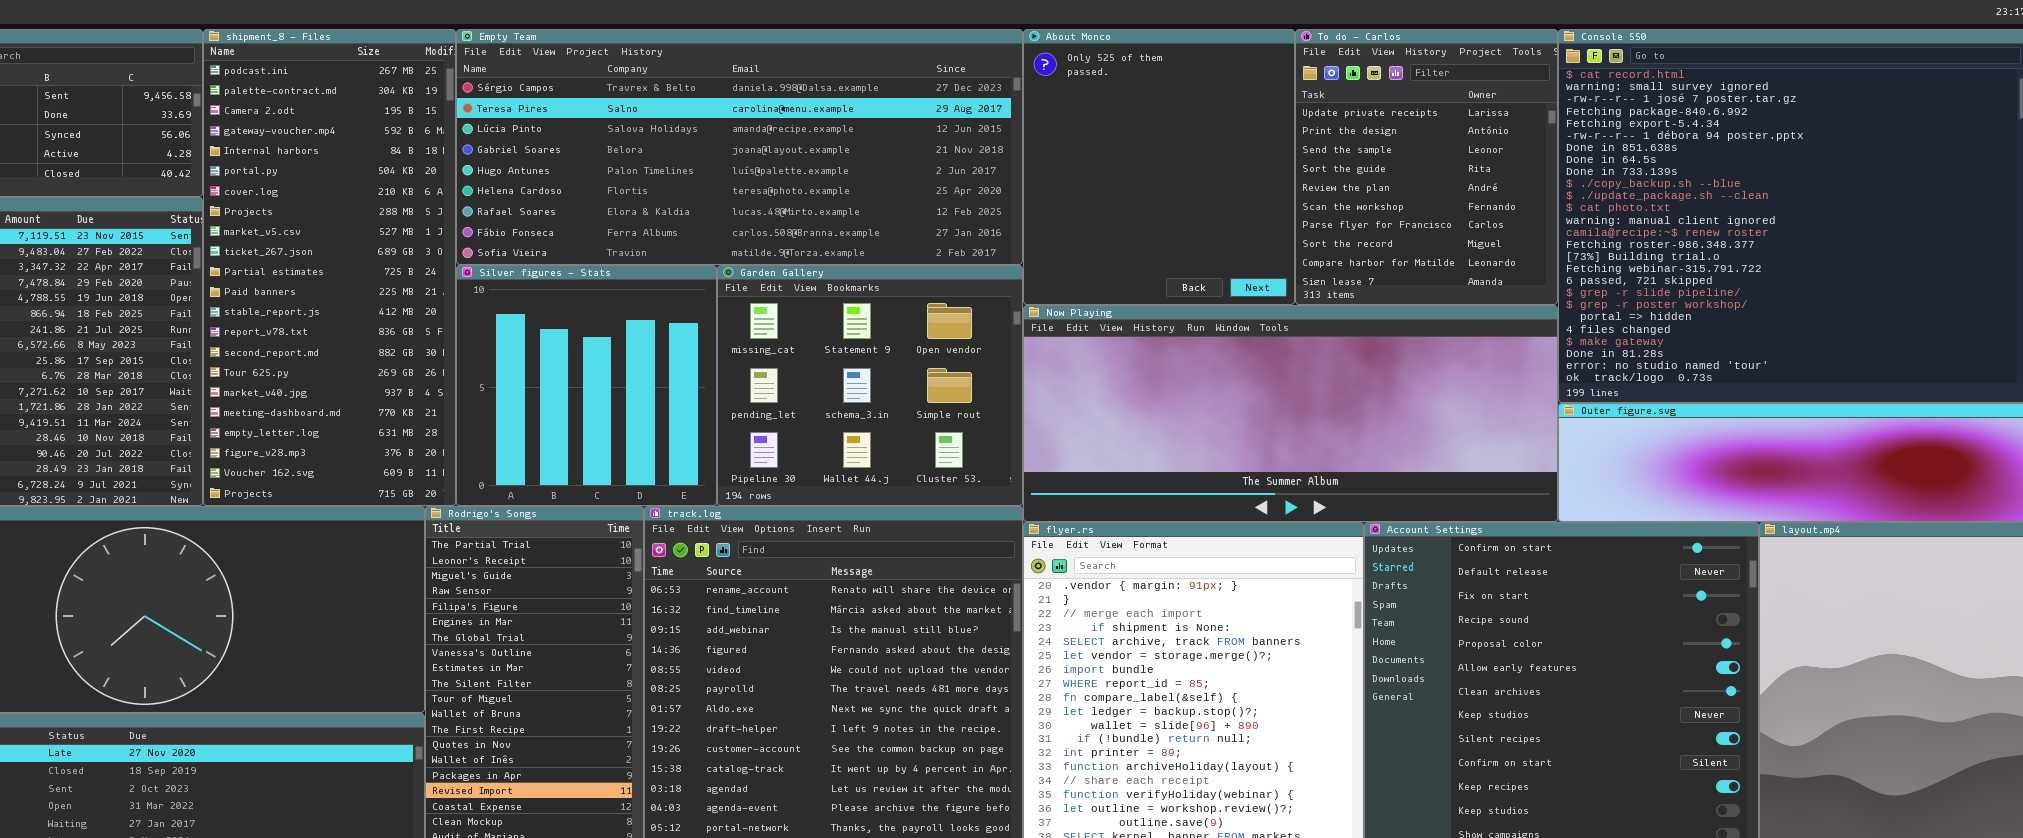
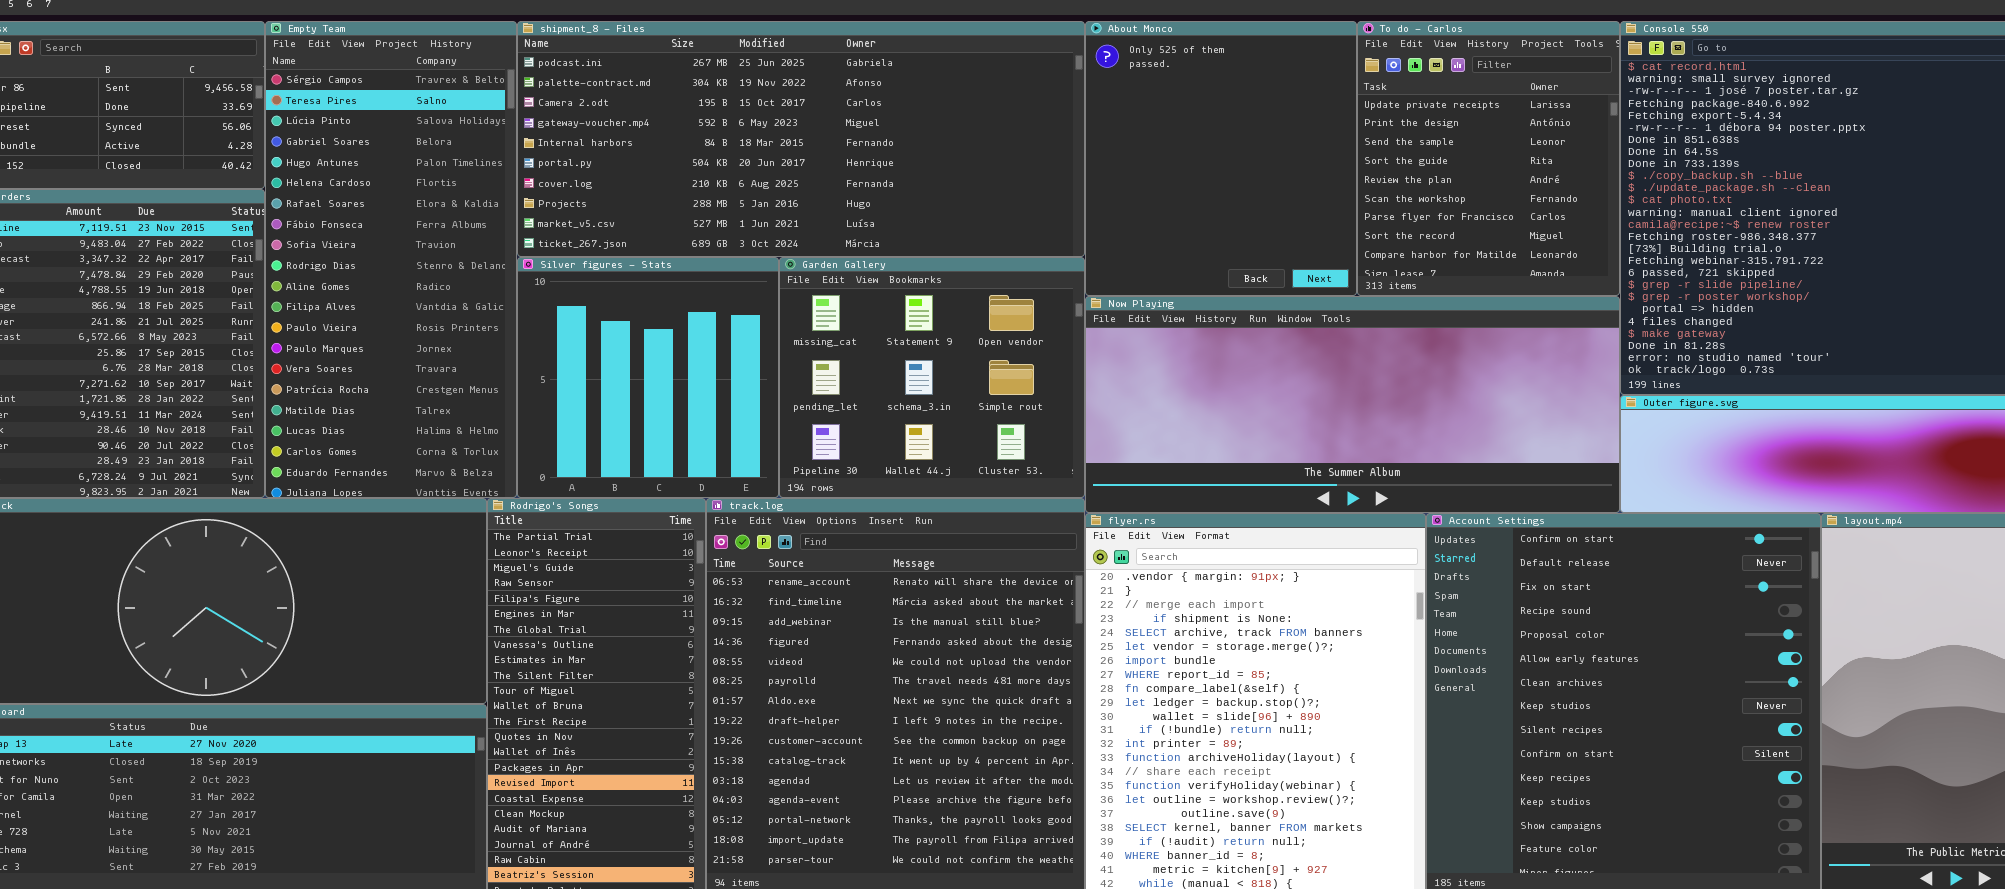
shipment_8 - Files: [203,29,456,506] -> [517,21,1085,257], moved, resized
Empty Team: [456,29,1023,265] -> [265,21,517,498], moved, resized

